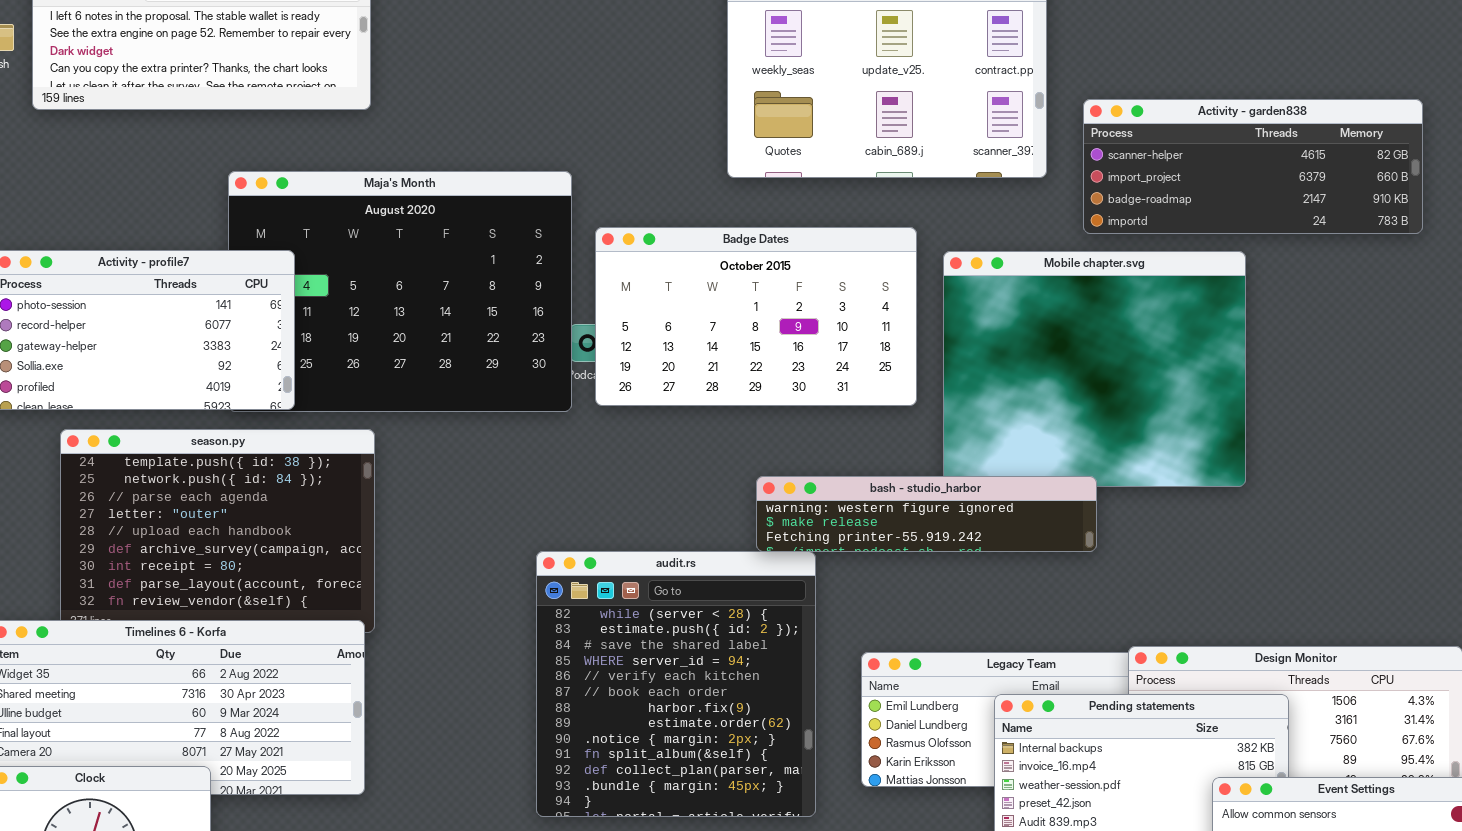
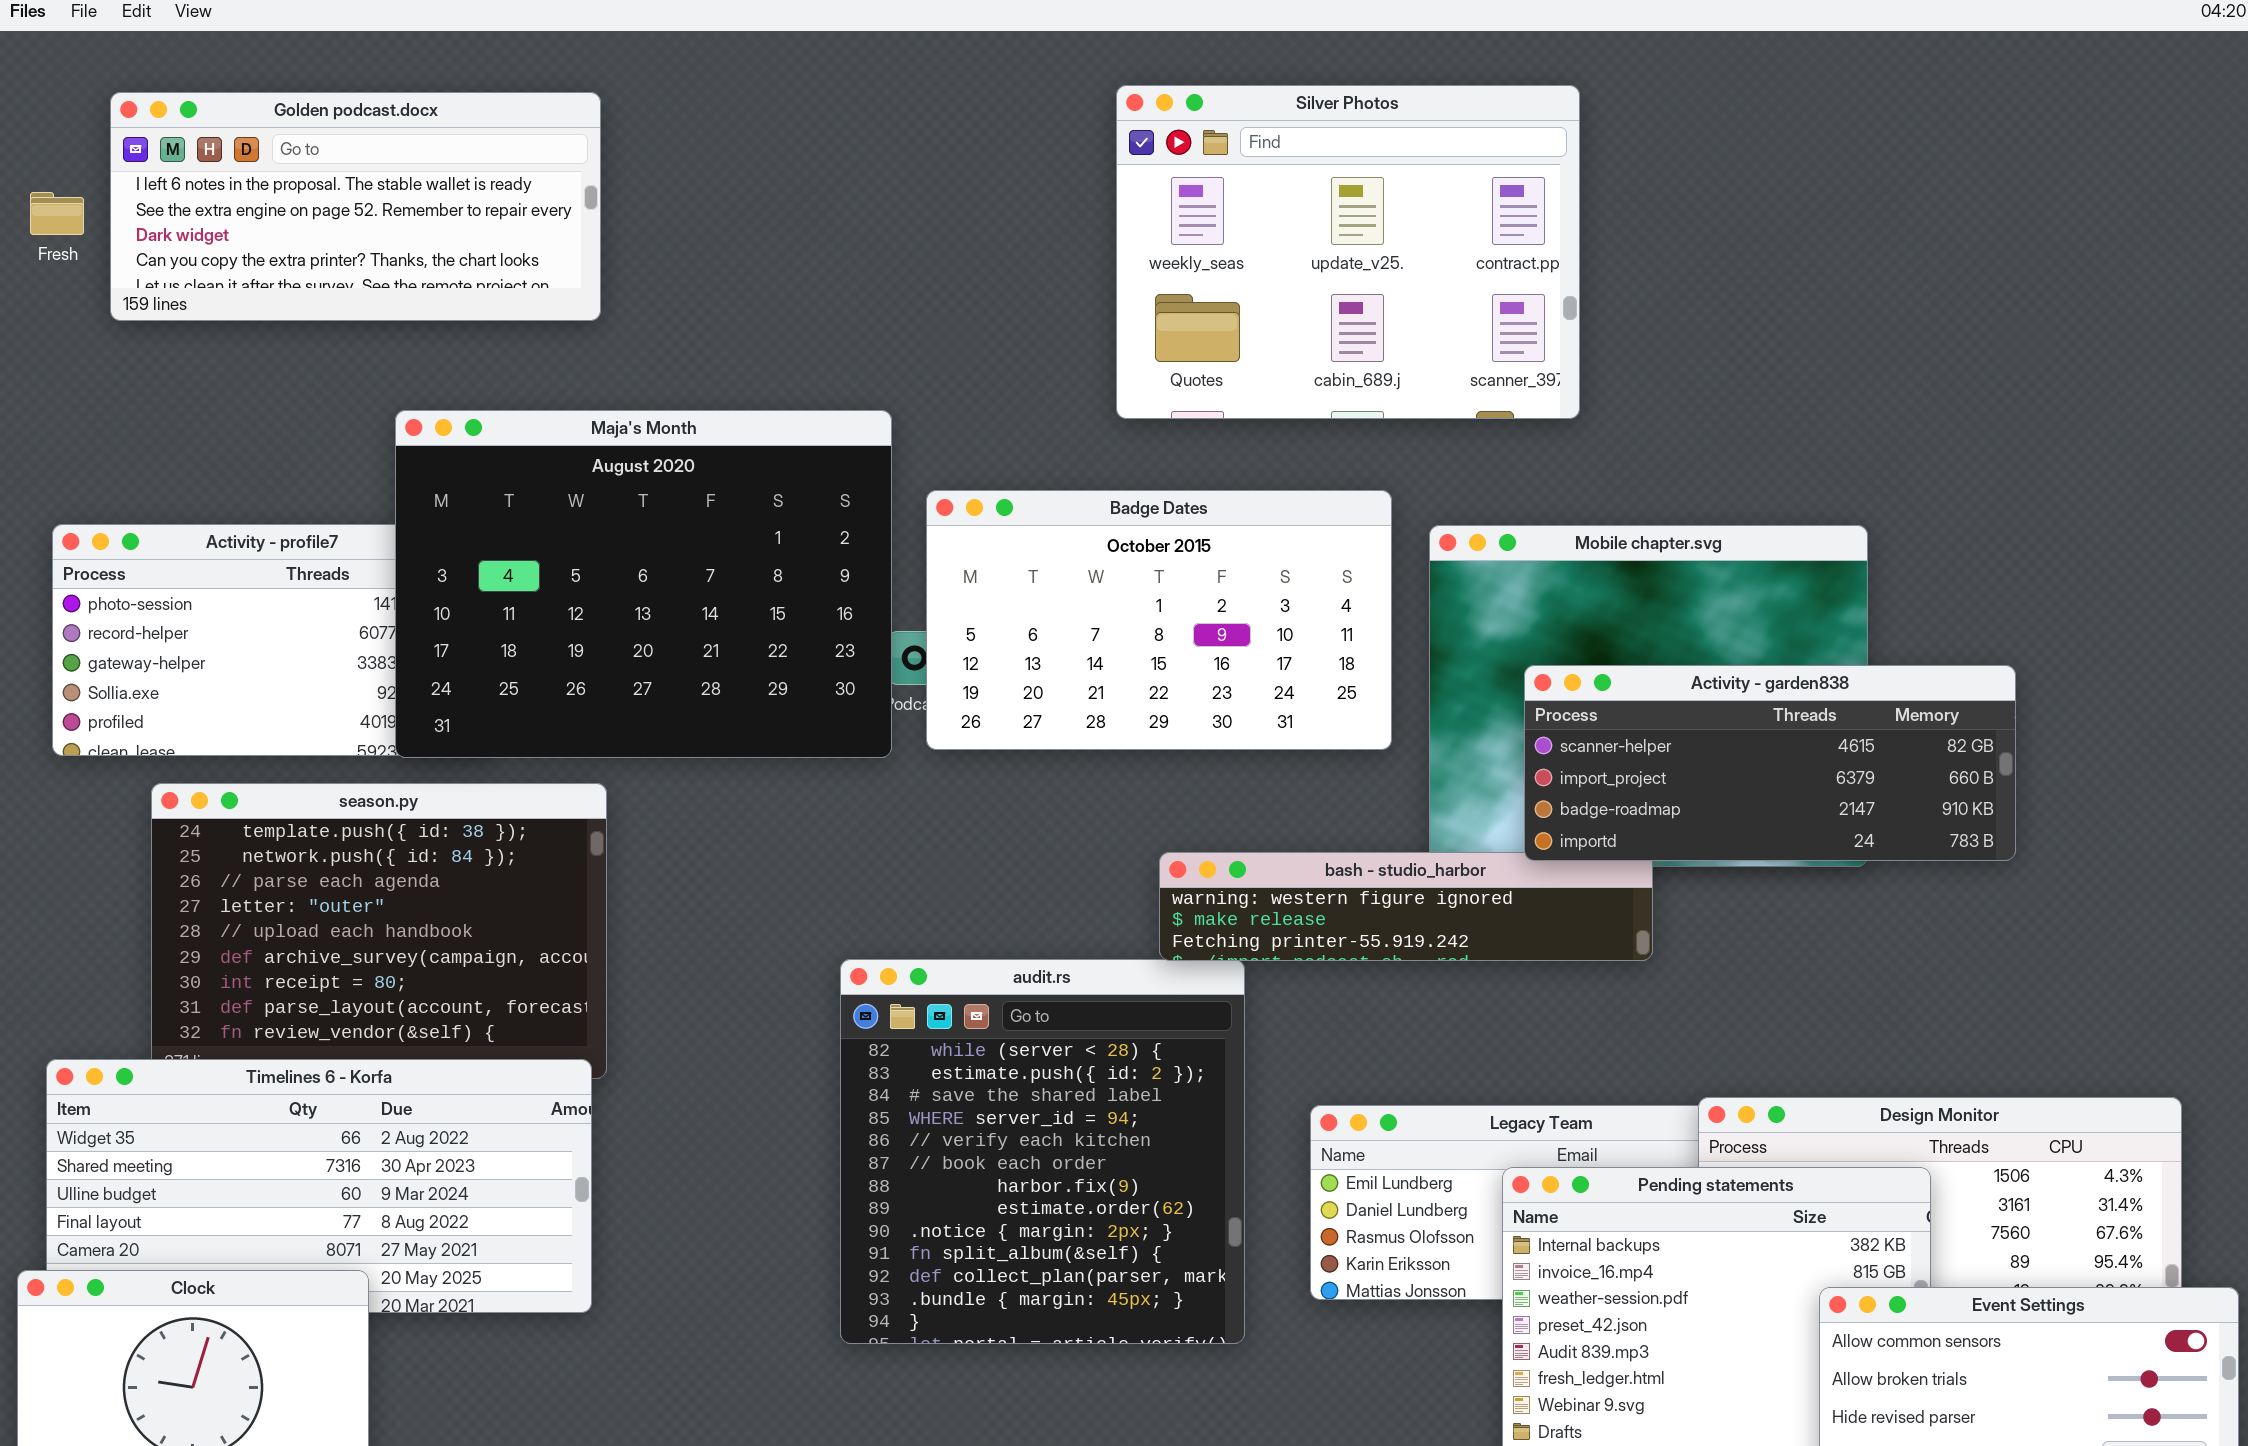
Activity - garden838: [1083,99,1423,234] -> [1524,665,2016,861], moved
Maja's Month: [228,171,572,412] -> [395,410,892,758], raised

